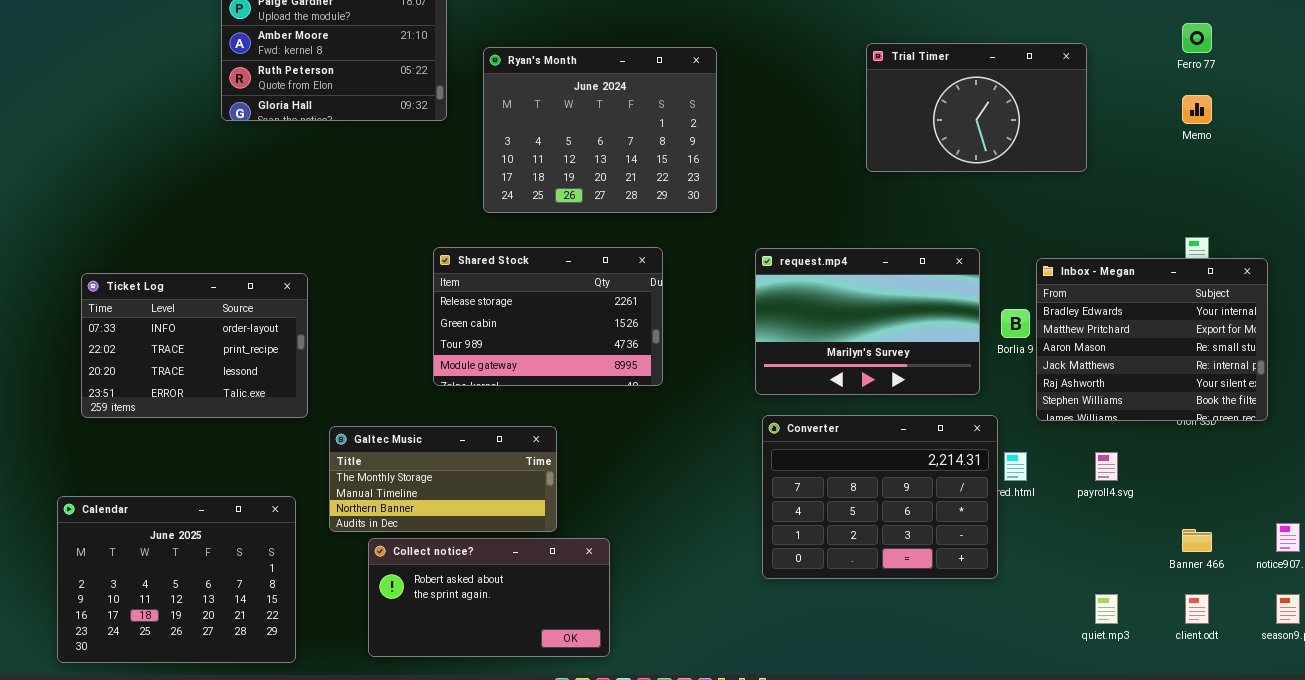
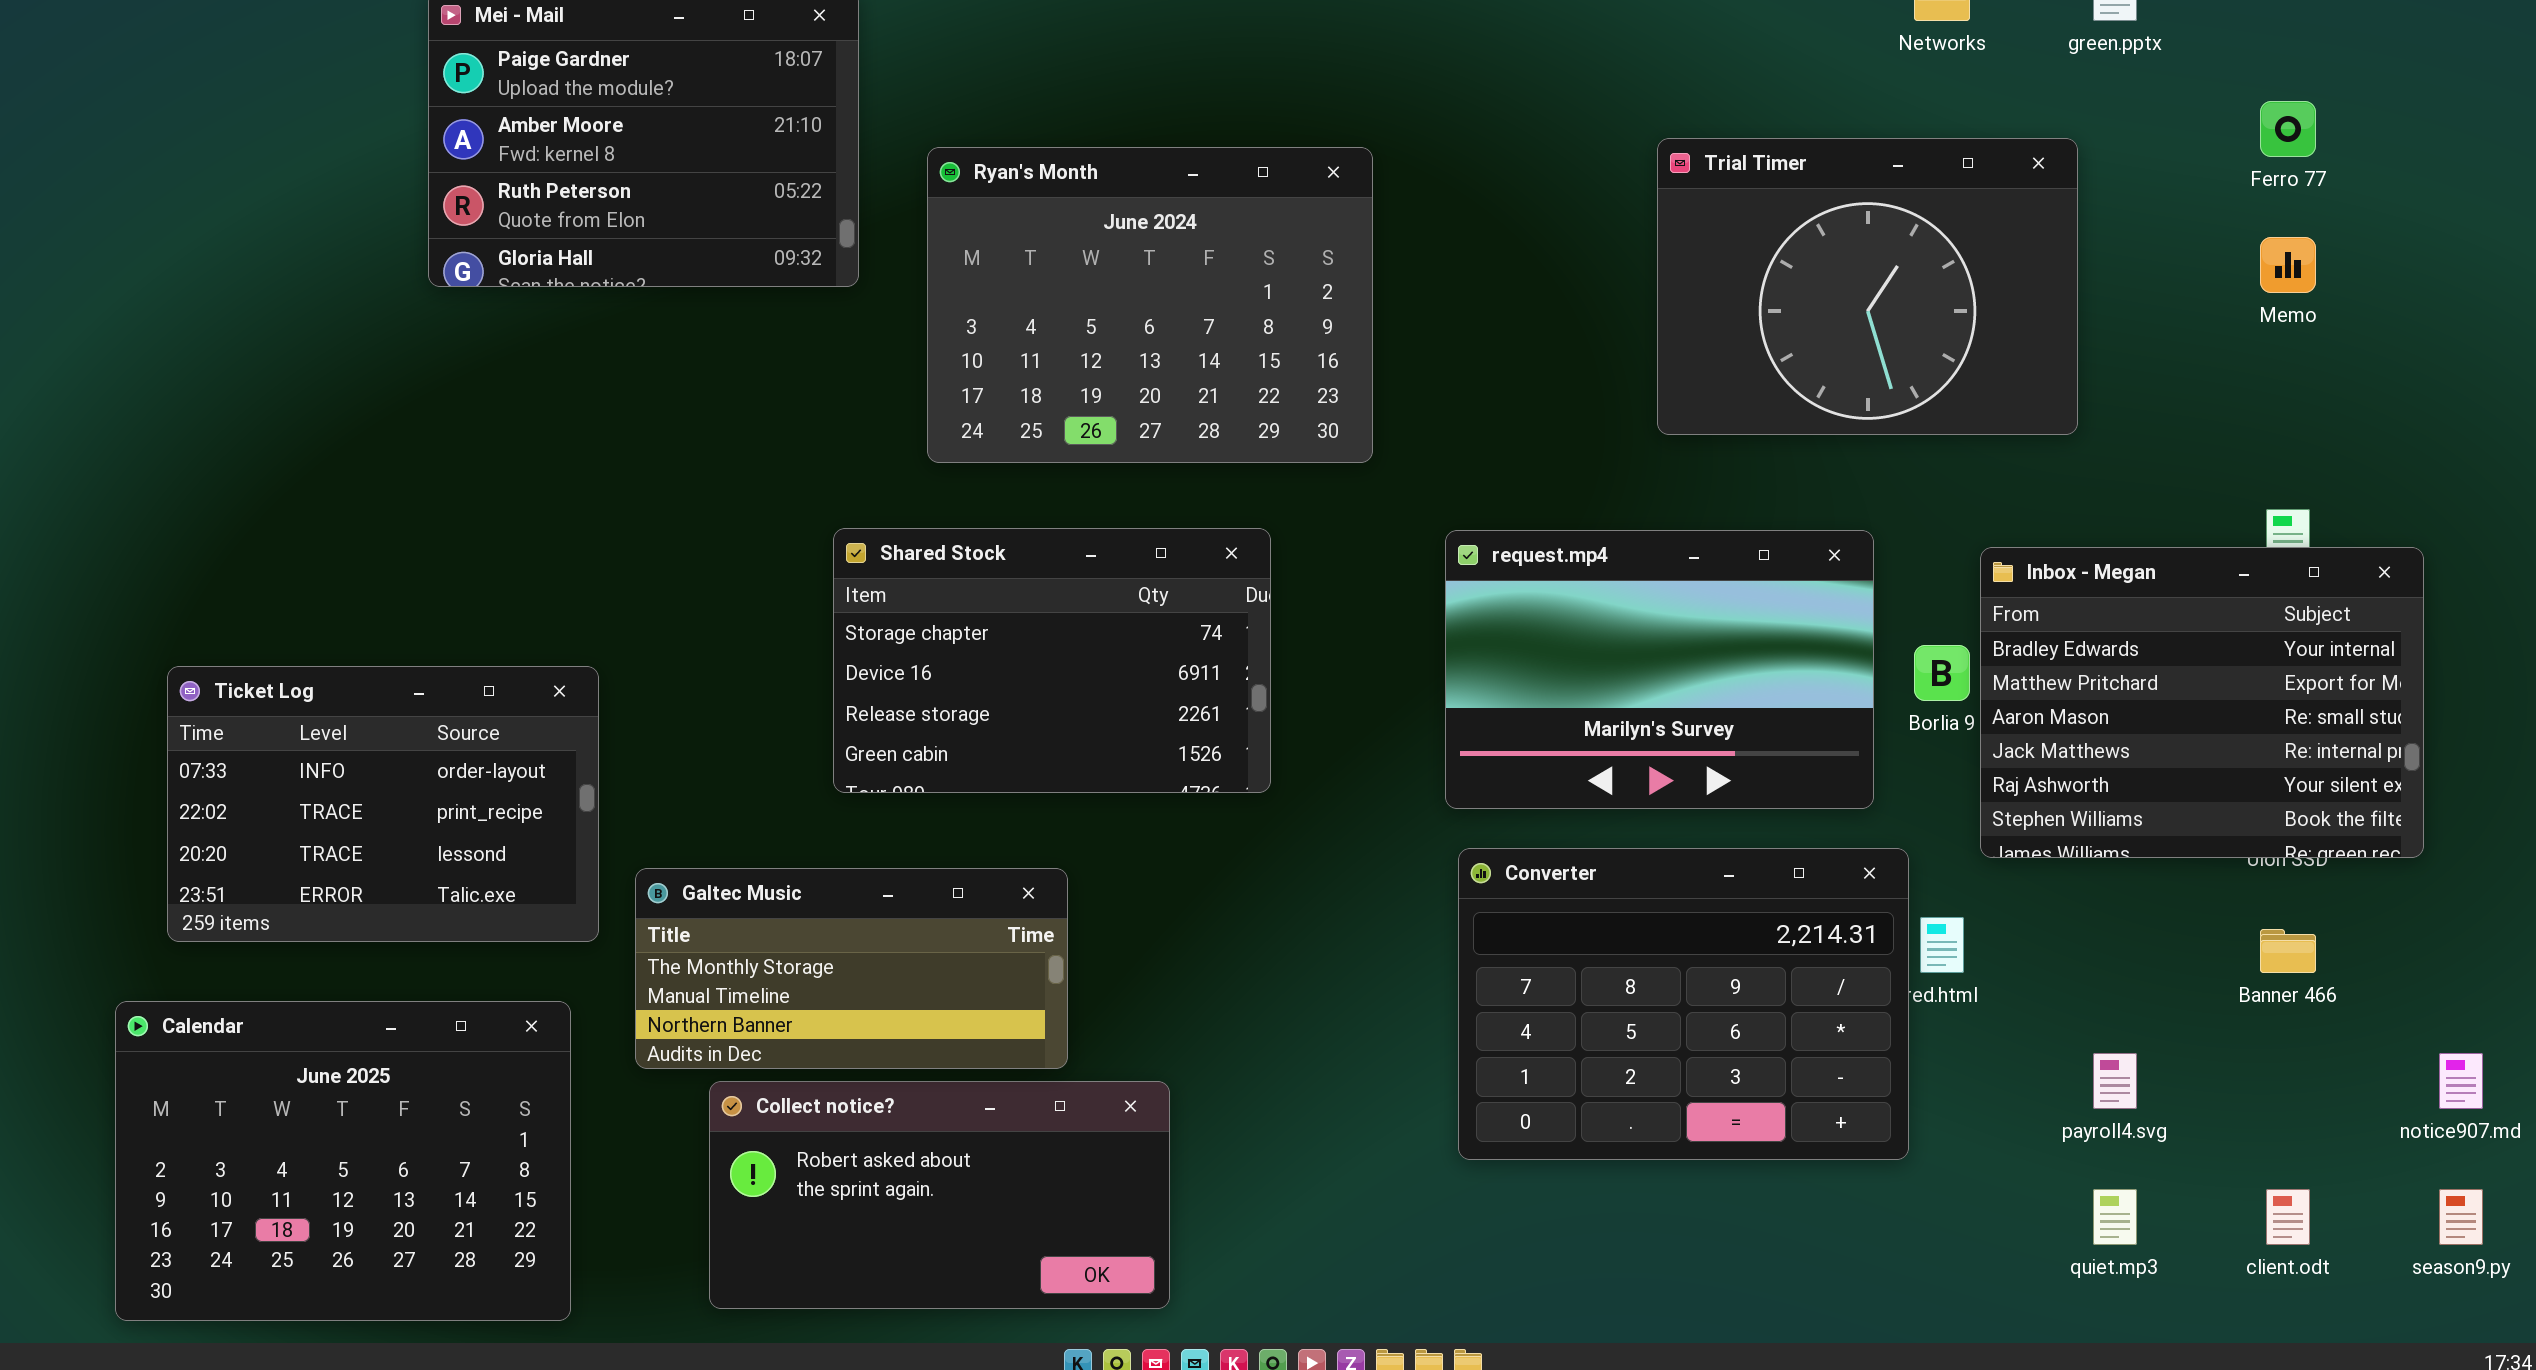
Trial Timer: [866,43,1087,172] -> [1657,138,2078,435], resized
Shared Stock: [433,247,663,386] -> [833,528,1271,793], scrolled up 2 rows
Ticket Log: [81,273,308,418] -> [167,666,599,942], moved
payroll4.svg: [1095,452,1118,481] -> [2093,1053,2137,1109], moved
Banner 466: [1182,529,1212,552] -> [2260,929,2316,973], moved

